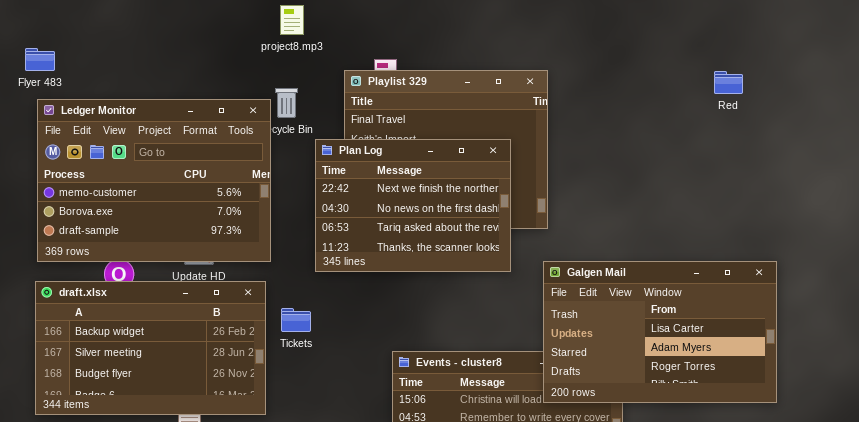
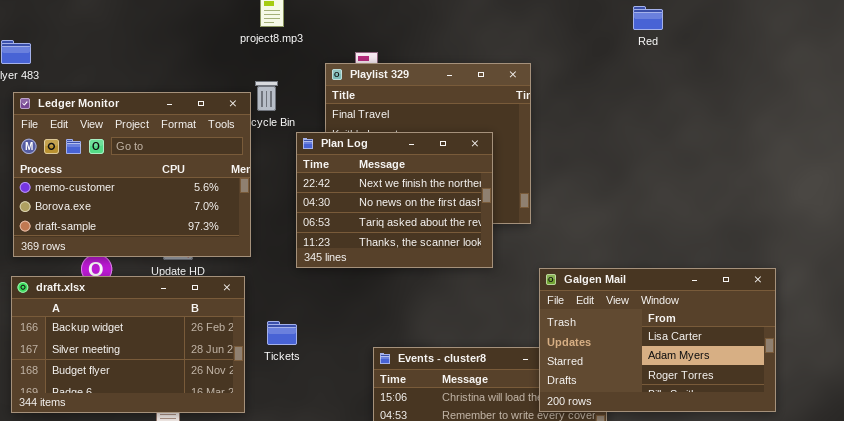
Red: [714,71,743,94] -> [633,6,663,30], moved
Galgen Mail: [543,261,777,403] -> [539,268,776,412], moved
Tickets: [281,308,311,332] -> [267,321,297,345], moved

